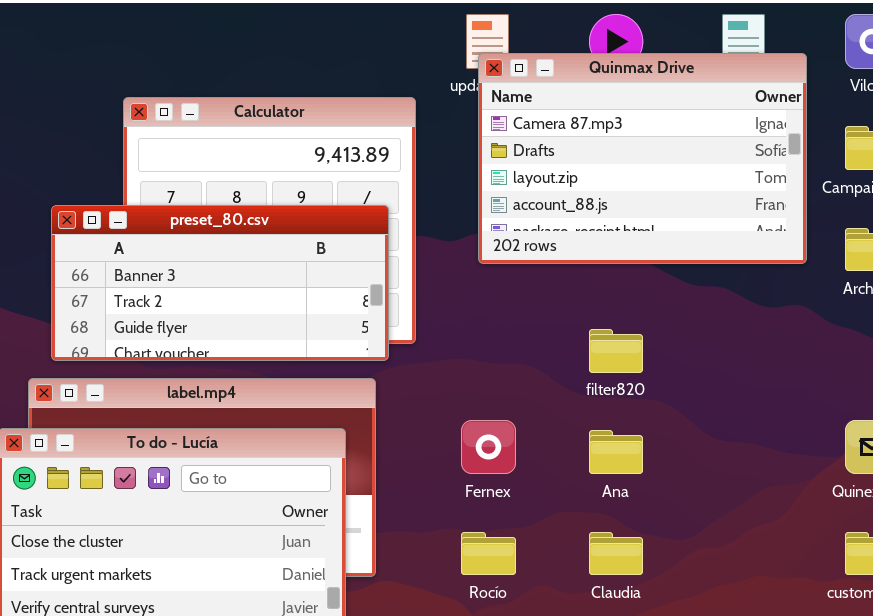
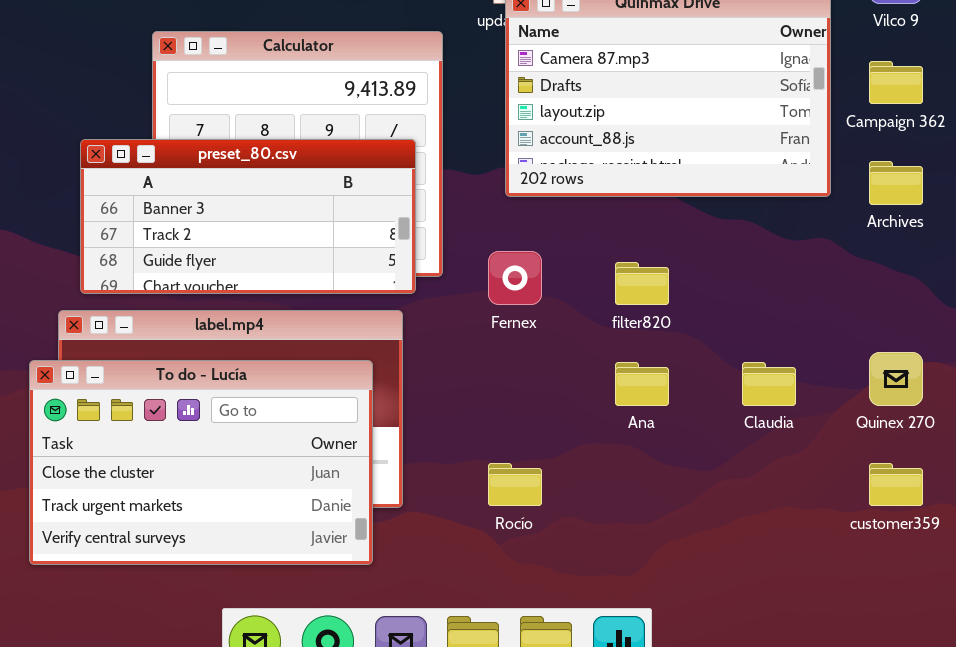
Fernex: [461,420,516,474] -> [488,251,542,305], moved
Claudia: [589,532,643,575] -> [742,362,796,406], moved

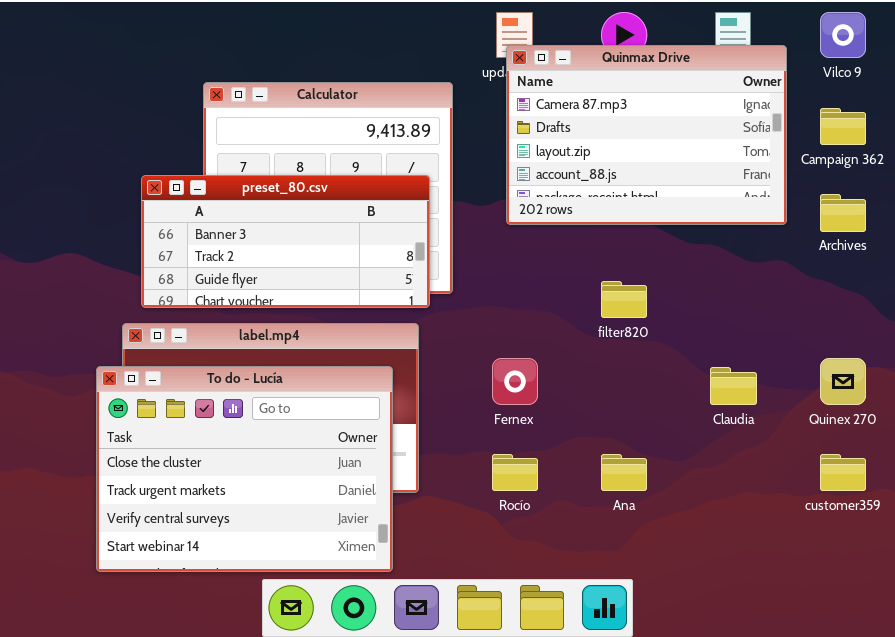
Fernex: [488,251,542,305] -> [492,358,538,405], moved
To do - Lucía: [29,360,373,565] -> [96,366,393,572], resized
Ana: [615,362,669,406] -> [601,454,647,491], moved

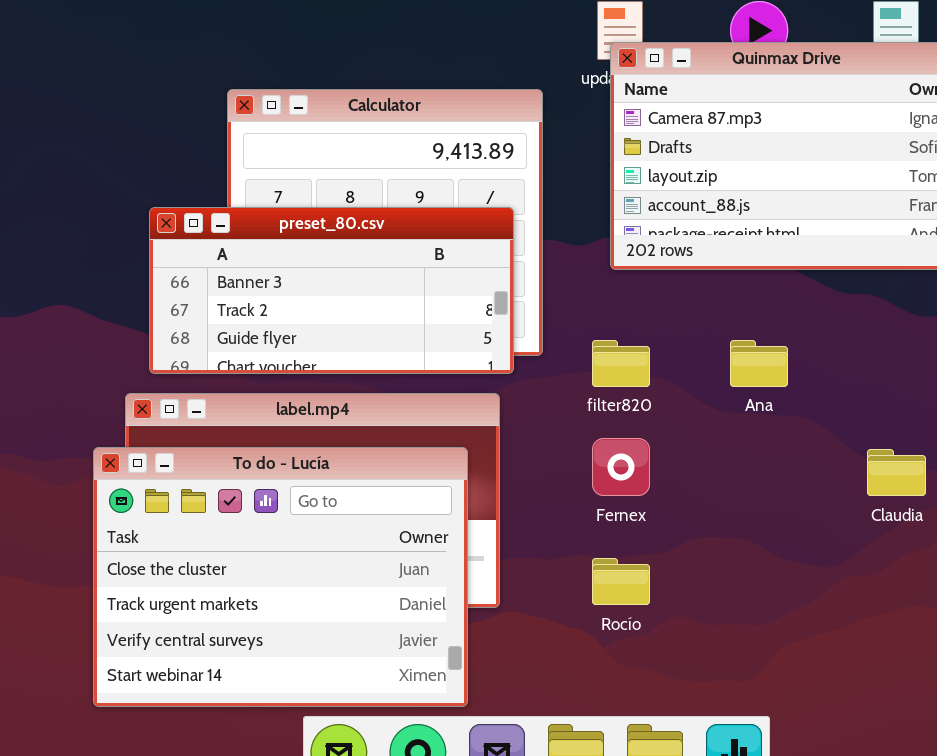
filter820: [601,281,647,318] -> [592,340,650,387], moved
Ana: [601,454,647,491] -> [730,340,788,387], moved

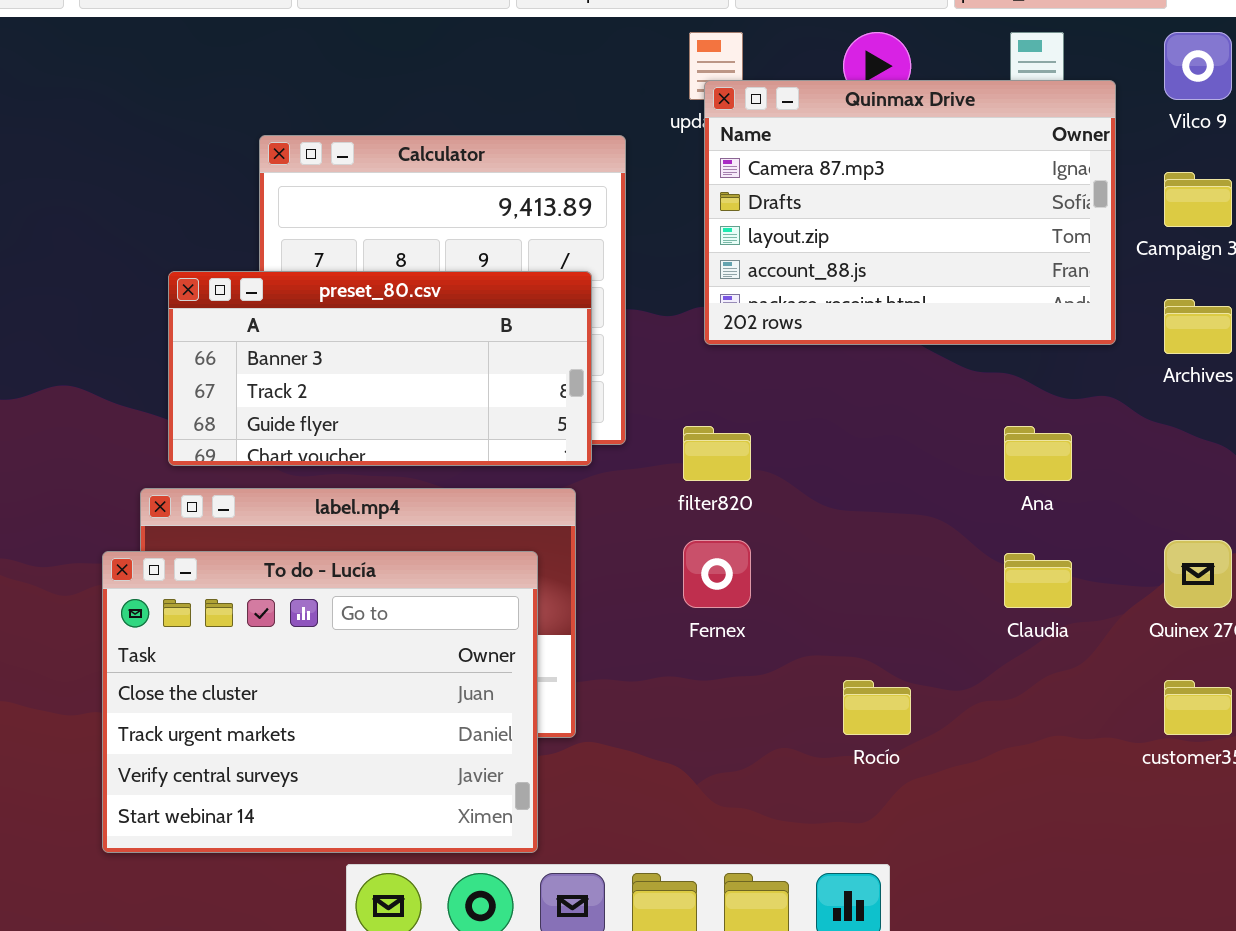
Ana: [730,340,788,387] -> [1004,426,1072,481], moved
Rocío: [592,558,650,605] -> [843,680,911,735], moved

